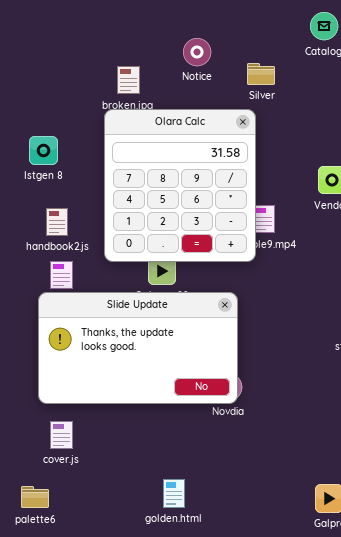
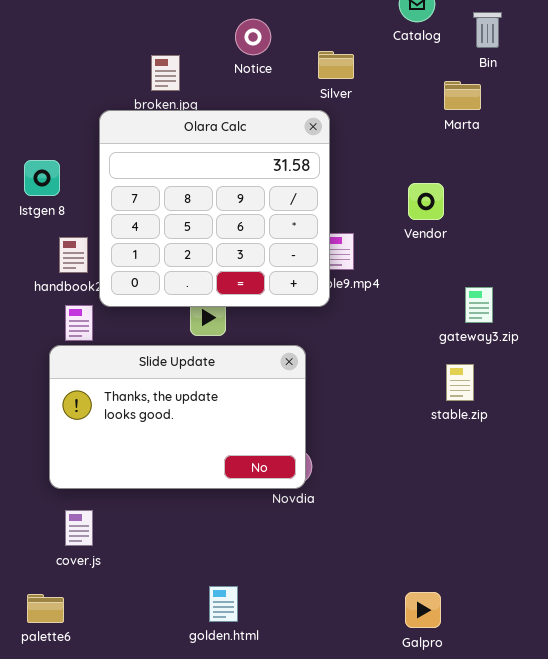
Olara Calc: [104,109,256,262] -> [99,110,330,307], resized
Istgen 8: [29,136,58,165] -> [24,160,60,196], moved

